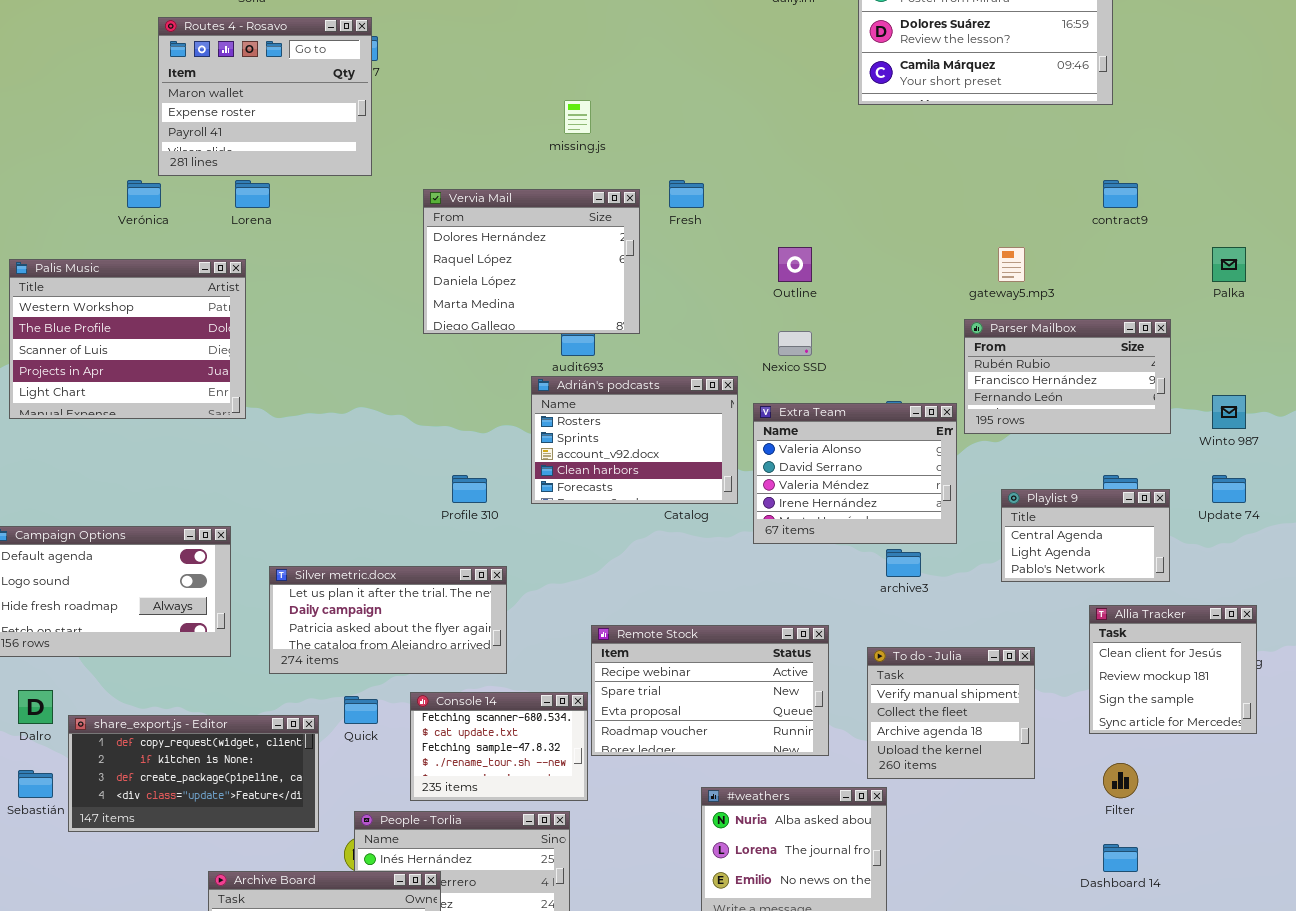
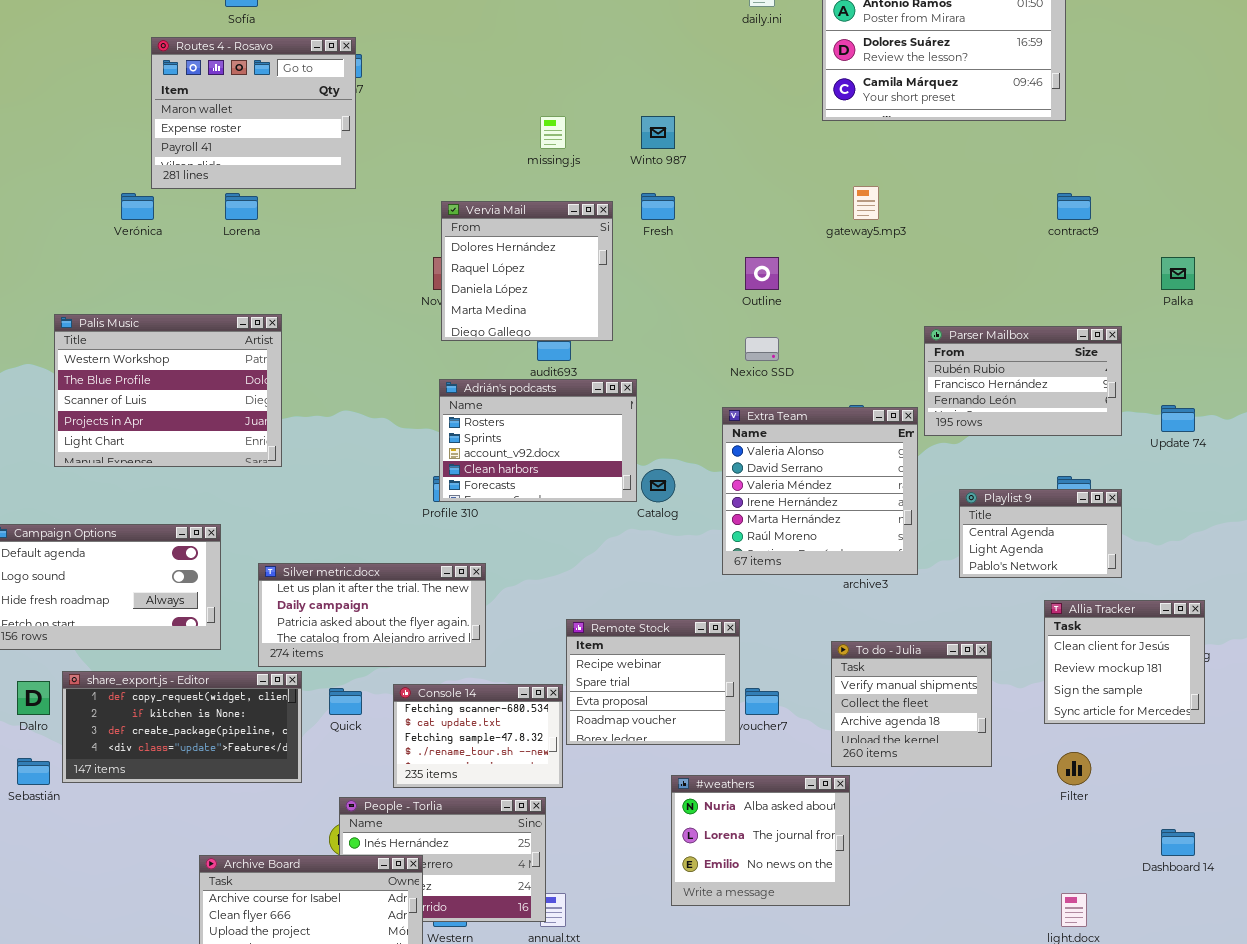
Vervia Mail: [423,189,640,334] -> [441,201,613,341], resized
gateway5.mp3: [998,247,1025,282] -> [853,186,879,220], moved
Palis Music: [9,259,246,419] -> [54,314,282,467], moved
Adrián's podcasts: [531,376,738,504] -> [439,379,637,502], moved
Winto 987: [1212,395,1246,429] -> [641,116,675,149], moved
Extra Team: [753,403,957,544] -> [722,407,918,575], resized
Update 74: [1212,475,1246,503] -> [1161,405,1195,432], moved
Remote Stock: [591,625,829,756] -> [566,619,740,745], resized
share_export.js - Editor: [68,715,319,832] -> [62,671,302,783], moved
Dashboard 14: [1103,844,1138,872] -> [1161,829,1195,856], moved

